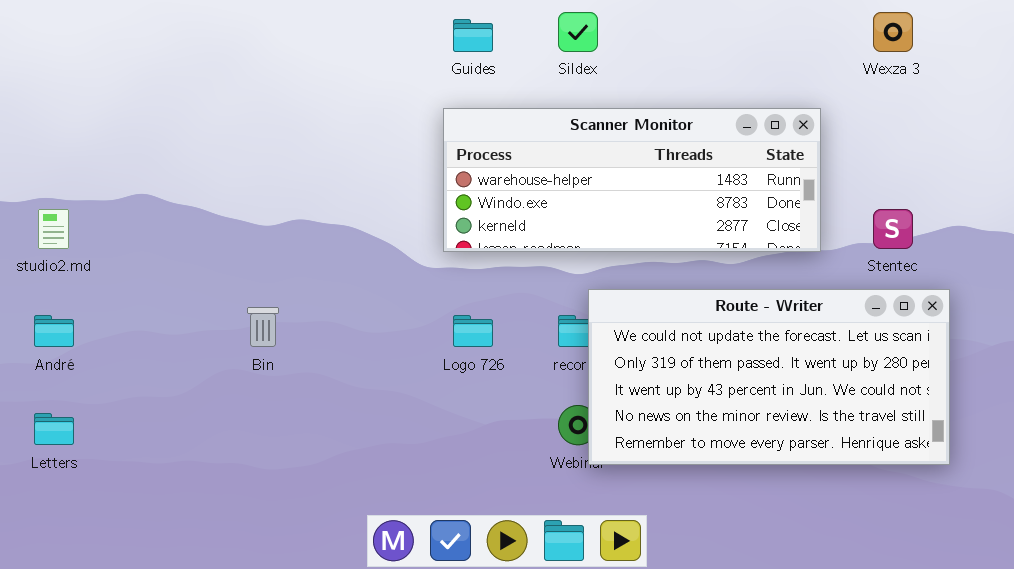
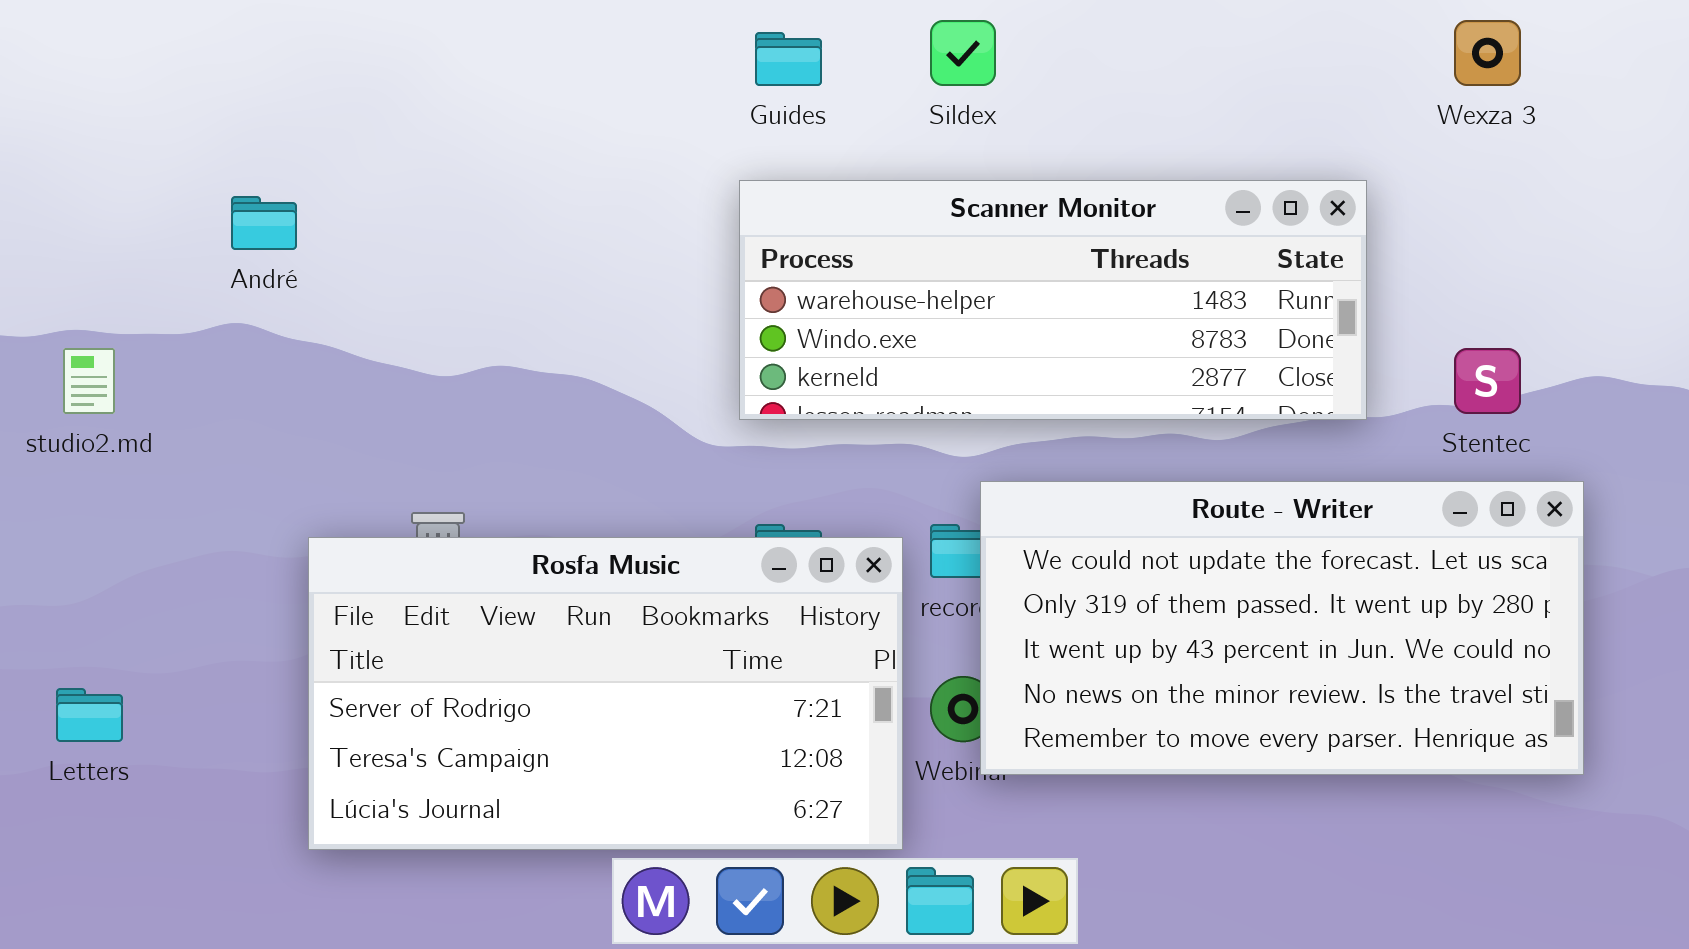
André: [34,315,74,347] -> [231,196,297,250], moved
Rosfa Music: none -> [308,537,903,850], opened

